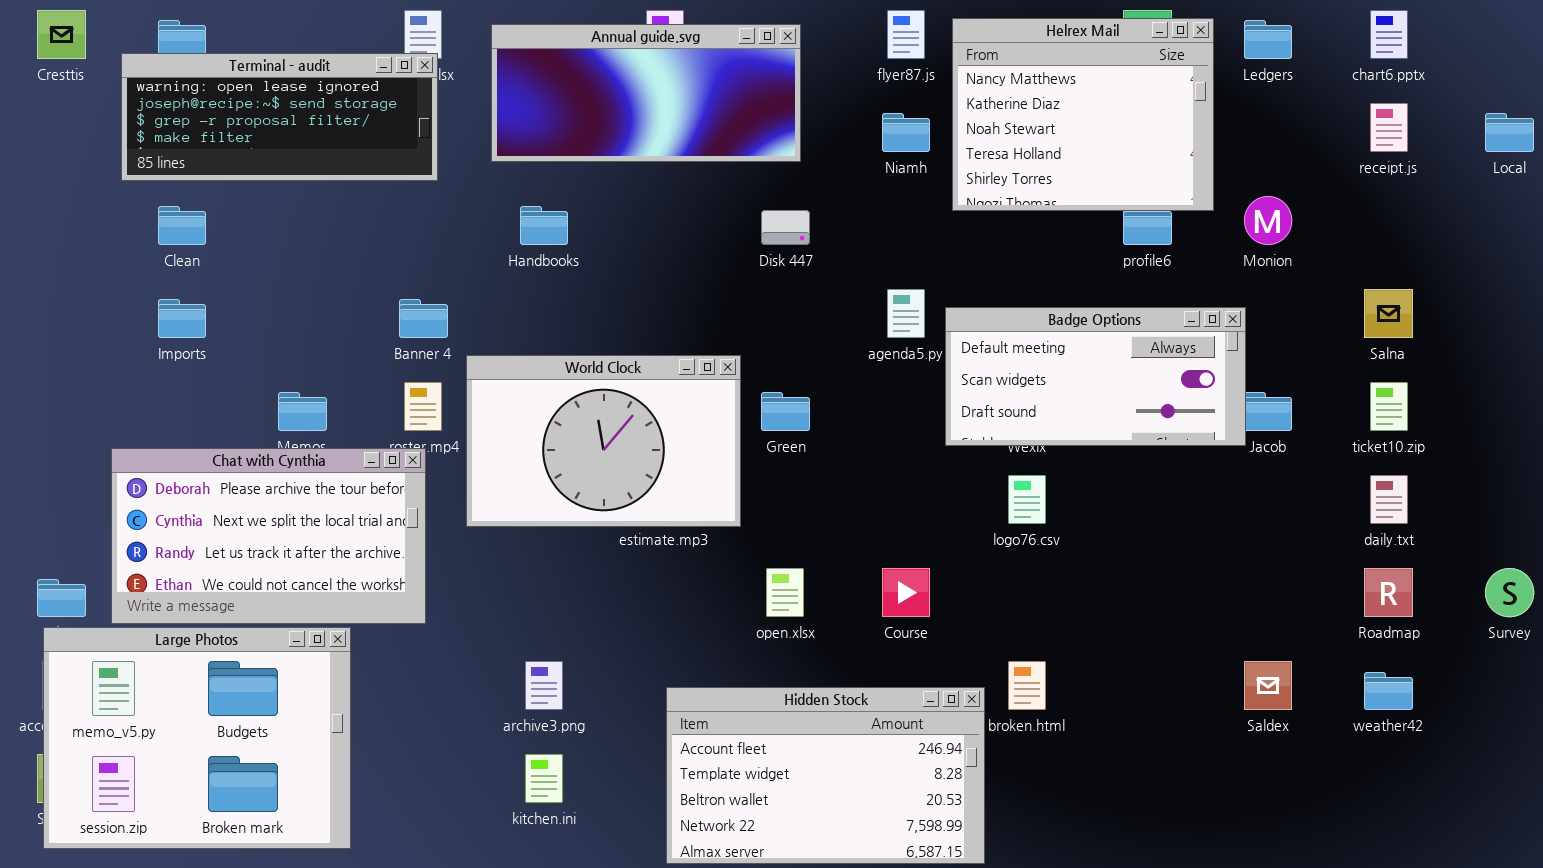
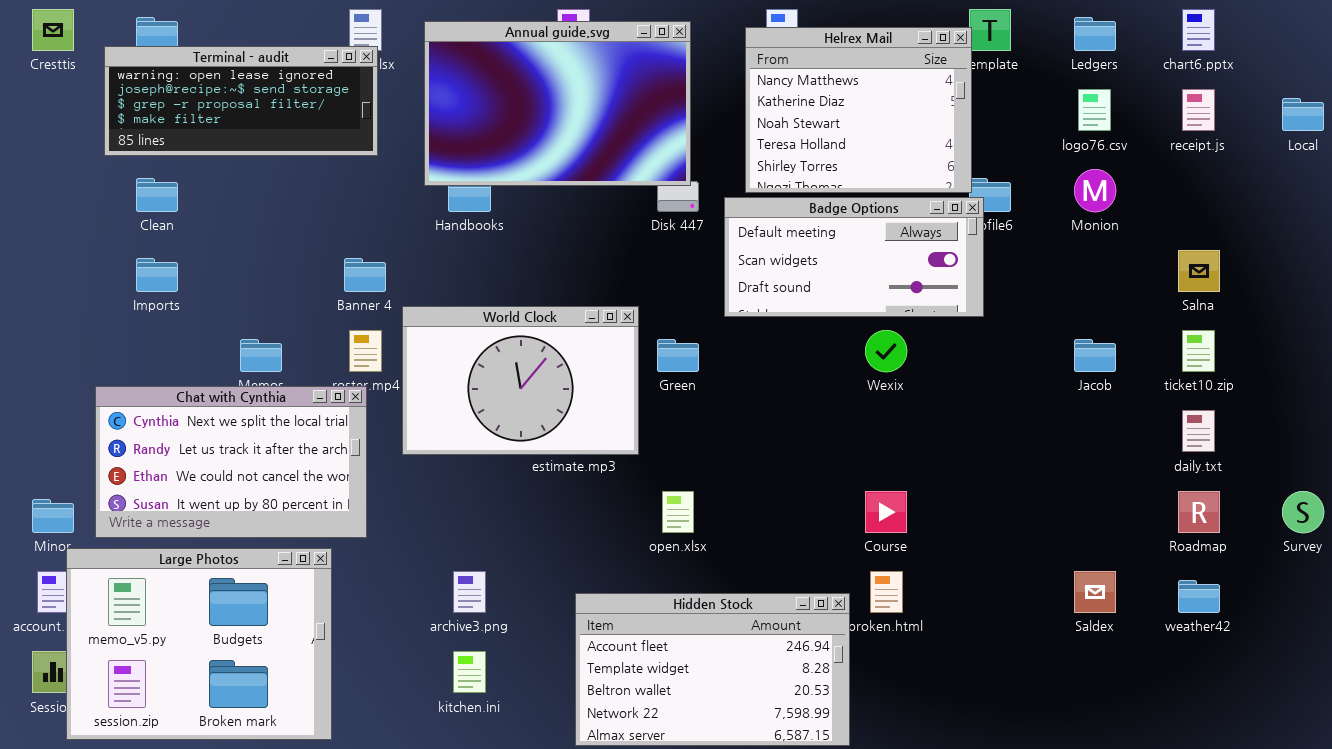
Helrex Mail: [952,18,1214,211] -> [745,27,972,193], moved
Annual guide.svg: [491,24,801,162] -> [424,21,691,186], resized
Badge Options: [945,307,1246,446] -> [724,197,984,317], moved
Chat with Cynthia: [111,448,426,624] -> [95,386,367,538], scrolled down 1 row
logo76.csv: [1008,475,1046,524] -> [1078,89,1111,131], moved
Course: [882,568,930,617] -> [865,491,907,533], moved
Large Photos: [43,627,351,849] -> [66,548,332,740], moved

